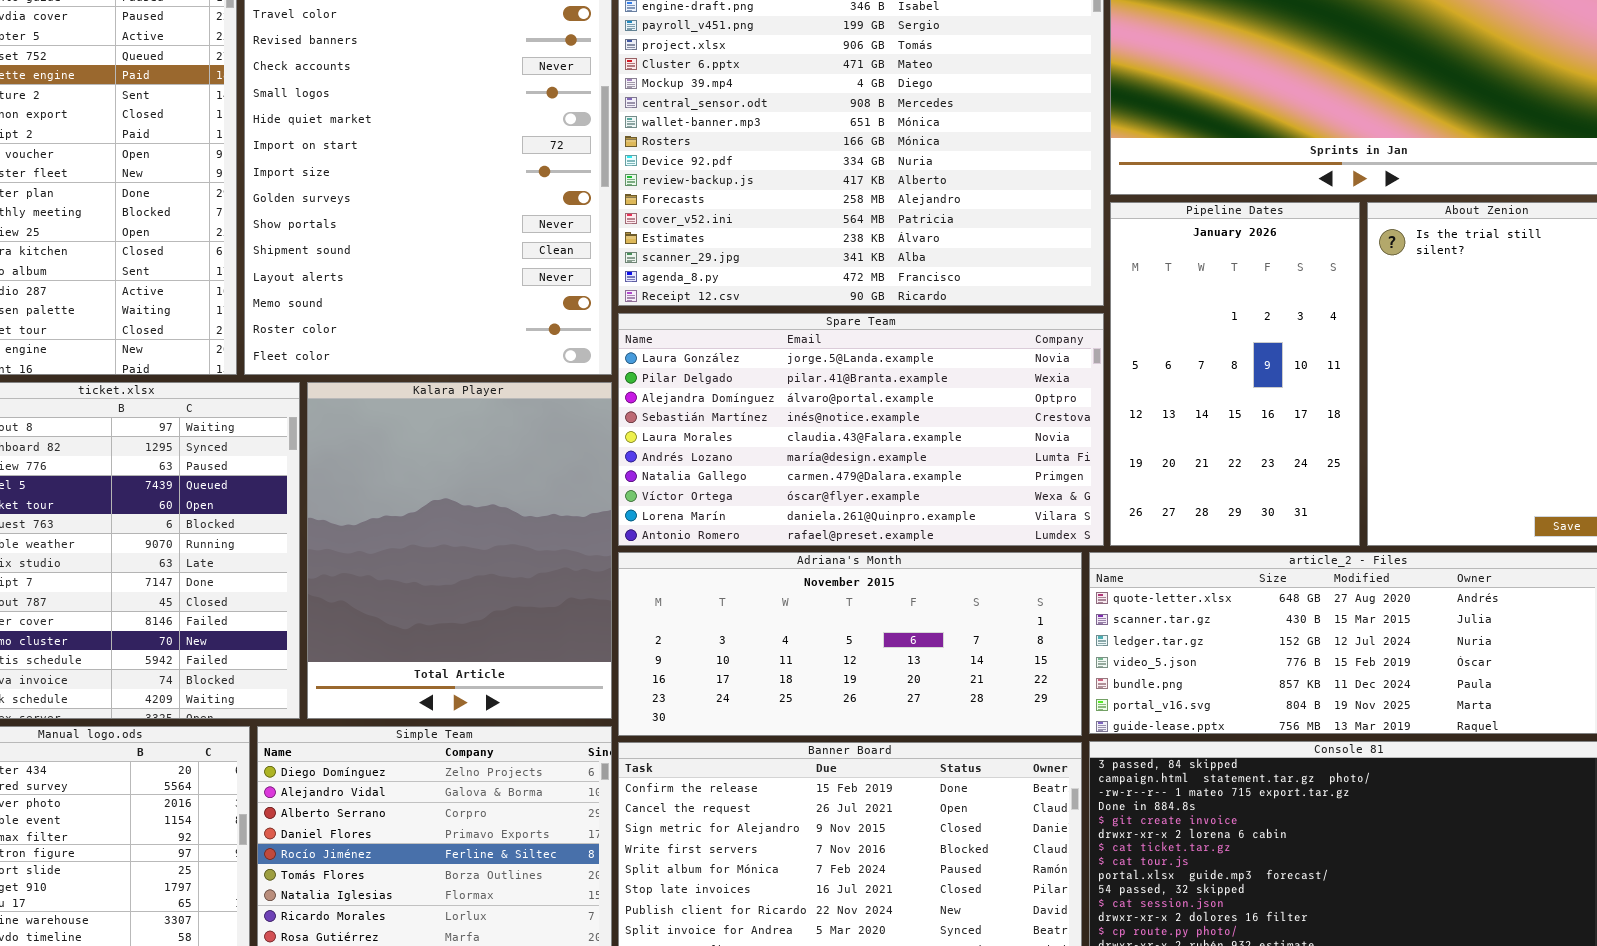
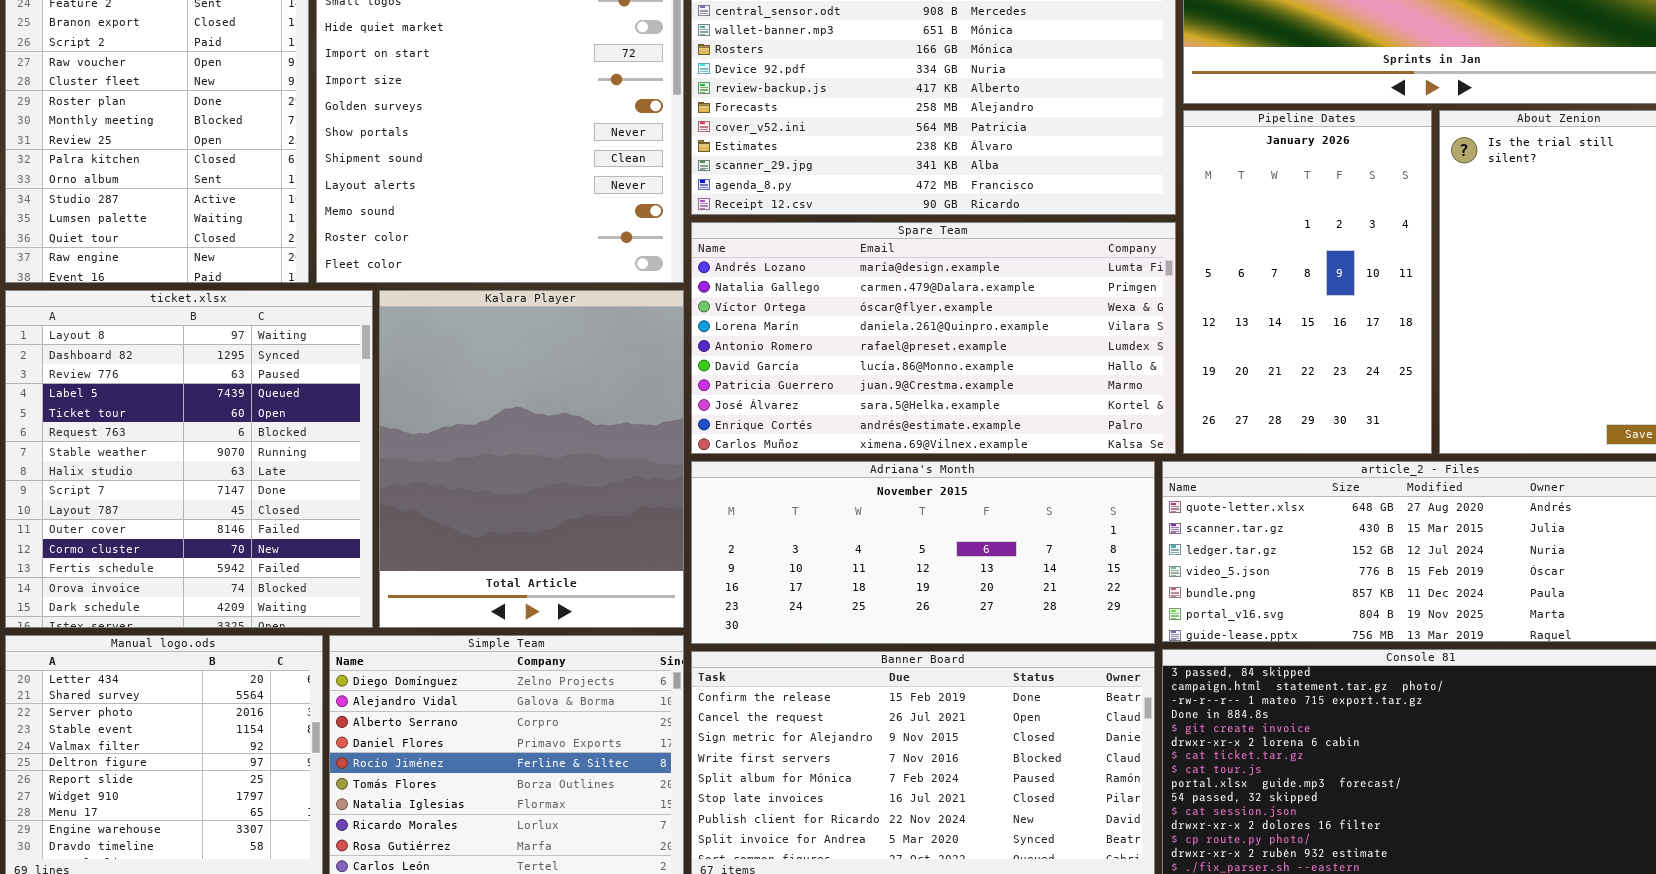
Spare Team: [618,313,1104,546] -> [691,222,1176,454], scrolled down 5 rows

